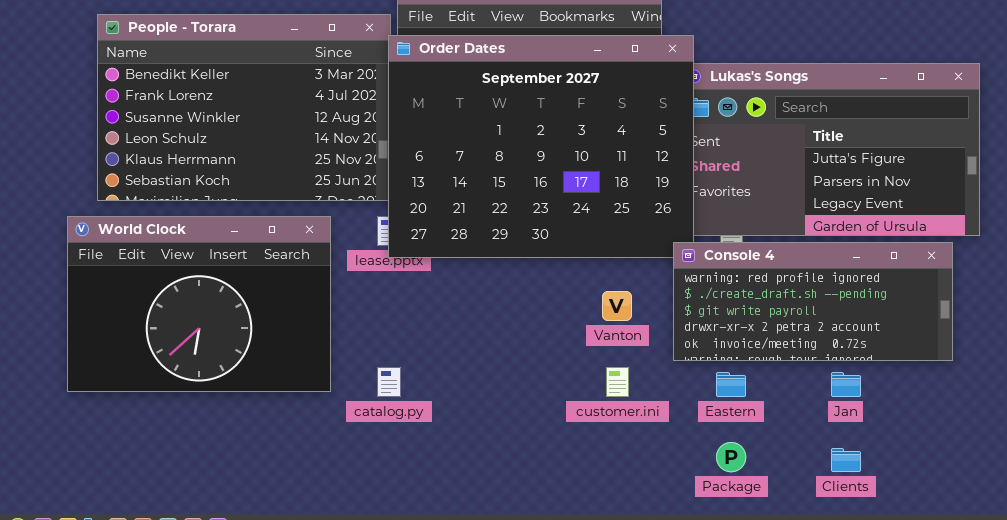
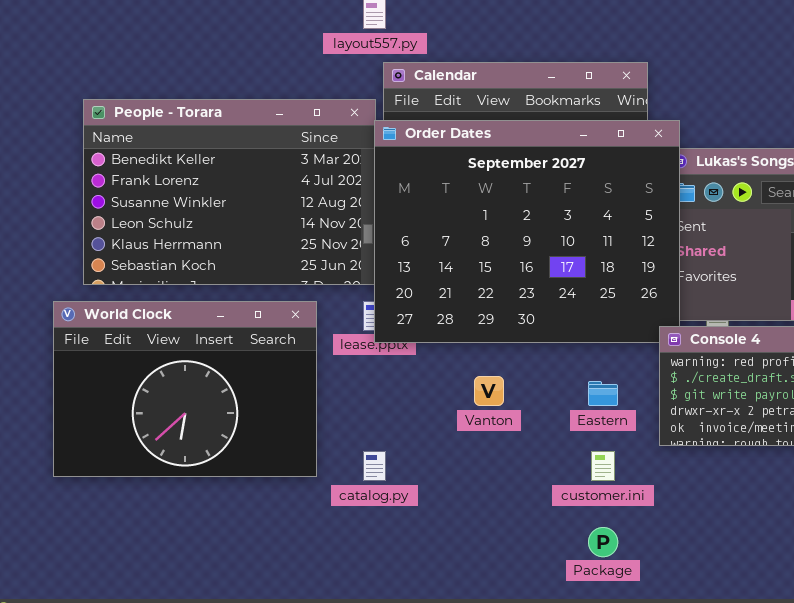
Vanton: [602,291,632,321] -> [474,376,504,406], moved
Eastern: [716,372,746,397] -> [588,381,618,406], moved
Package: [716,442,746,472] -> [588,527,618,557], moved

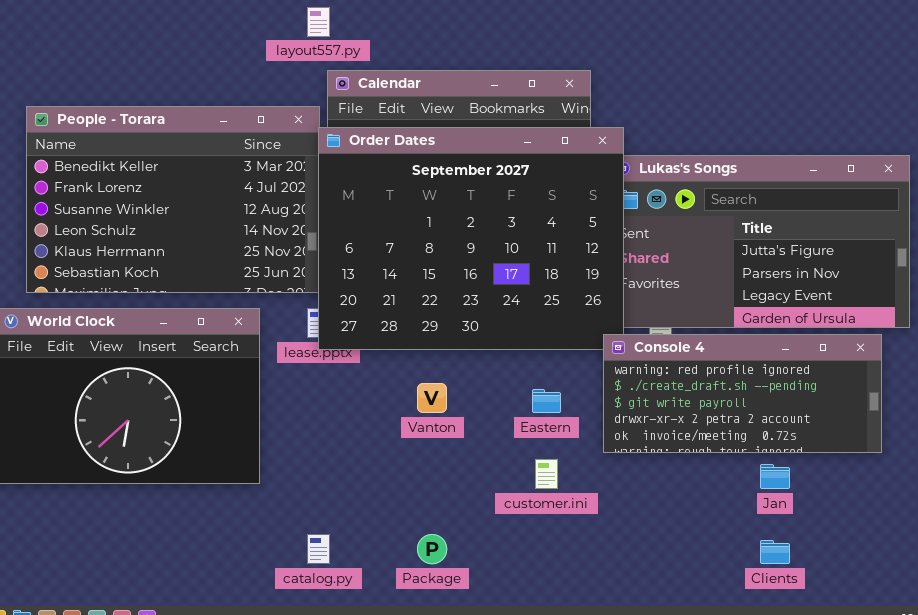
catalog.py: [363,451,386,481] -> [307,534,330,564], moved
Package: [588,527,618,557] -> [417,534,447,564], moved

